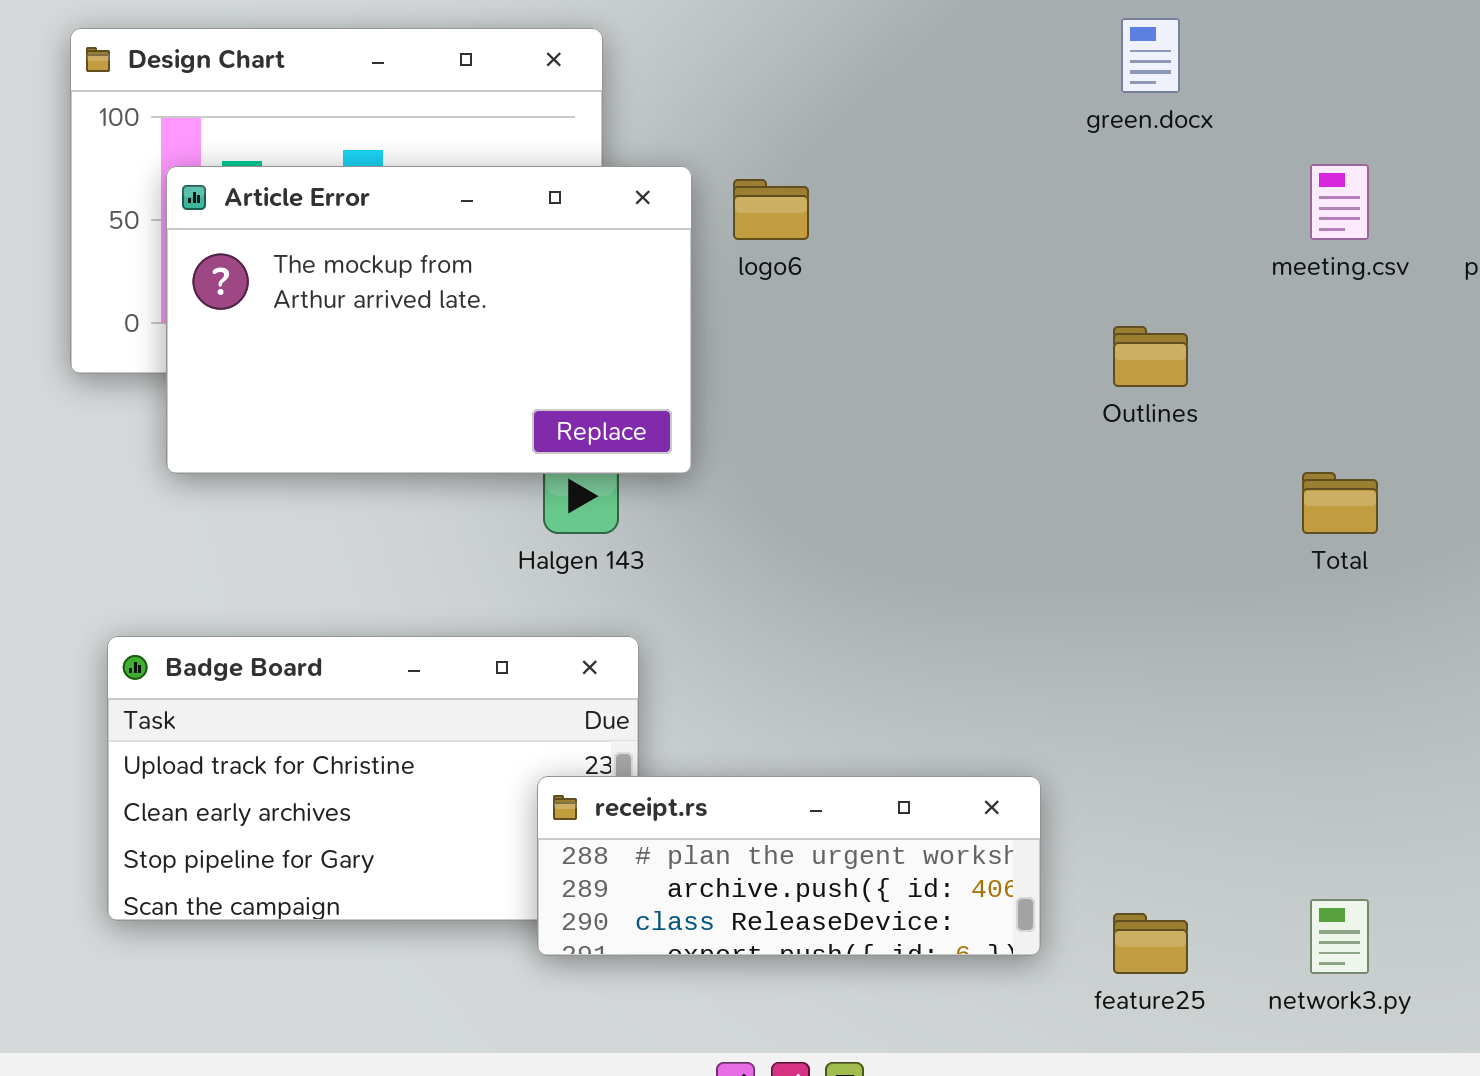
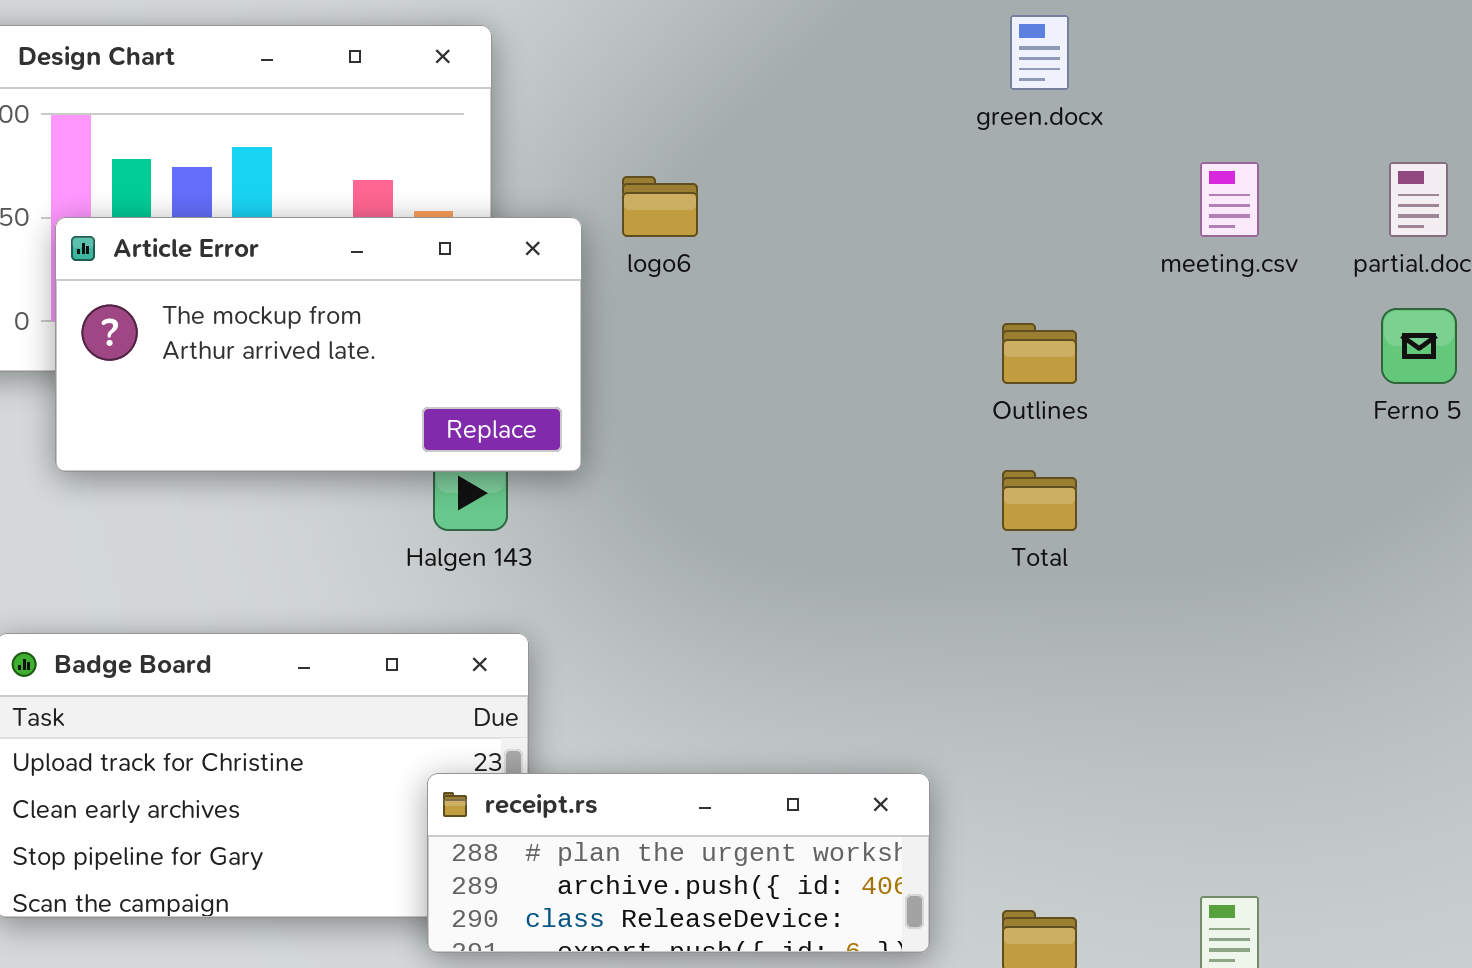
Article Error: [166,166,692,474] -> [55,217,582,472], resized
Total: [1302,472,1378,534] -> [1002,470,1077,531], moved

